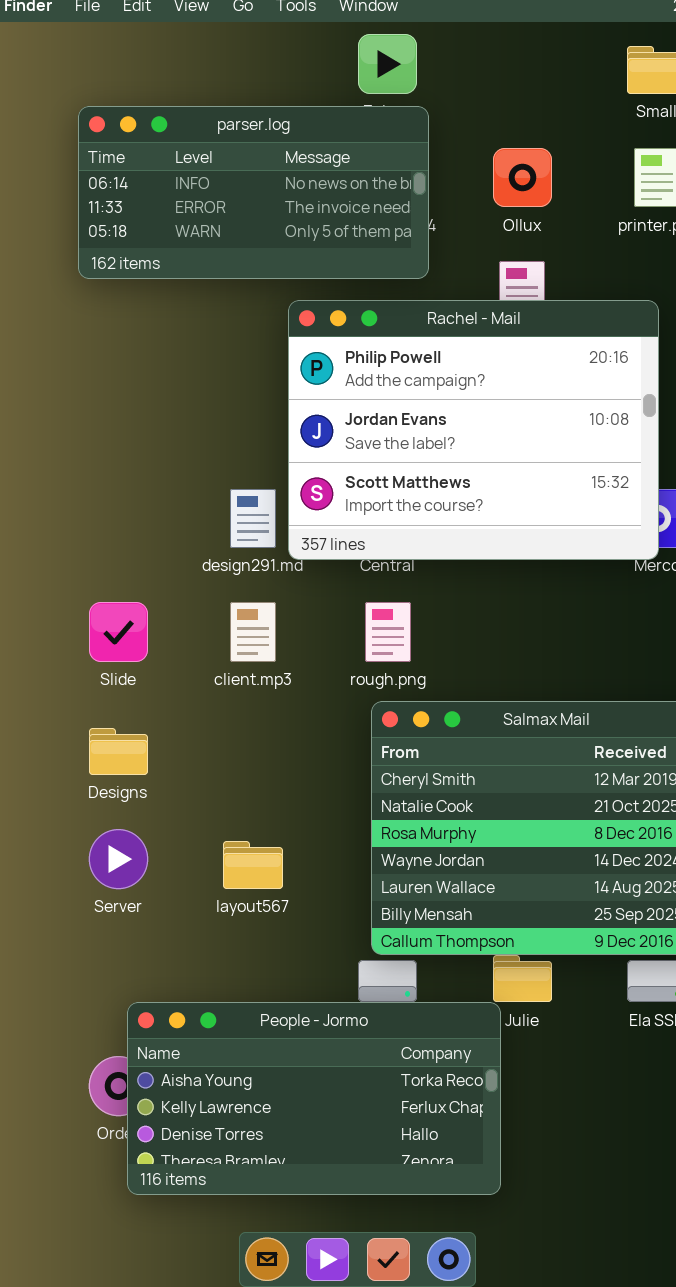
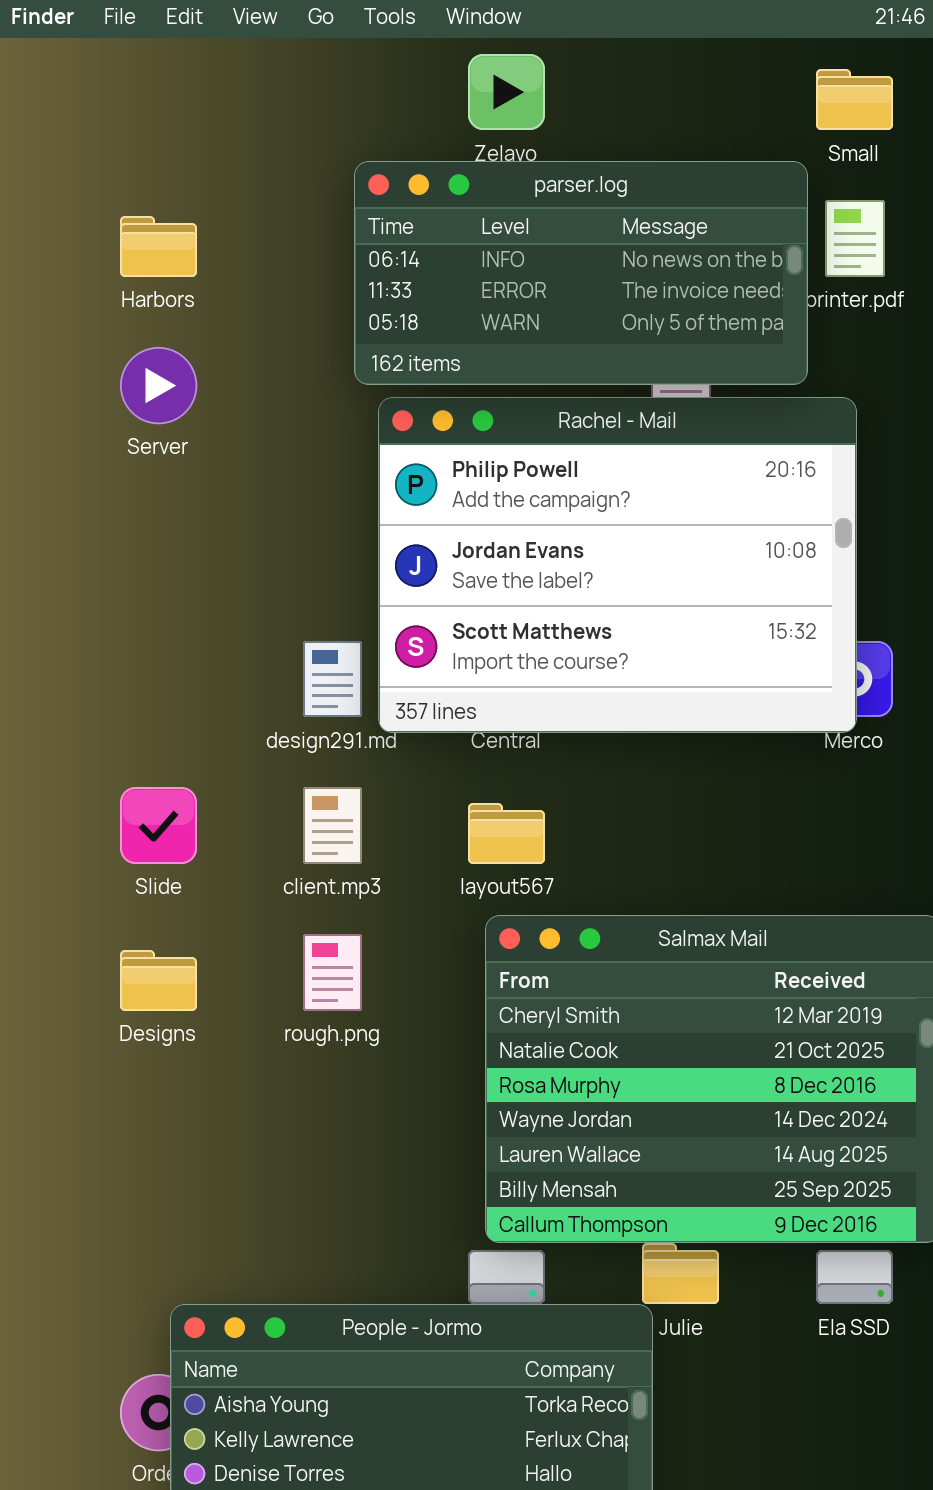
parser.log: [78,106,429,279] -> [354,161,808,385], moved
rough.png: [365,602,411,662] -> [303,934,362,1011], moved
Server: [89,829,148,889] -> [120,347,197,424], moved
layout567: [223,841,283,889] -> [468,803,545,864], moved

